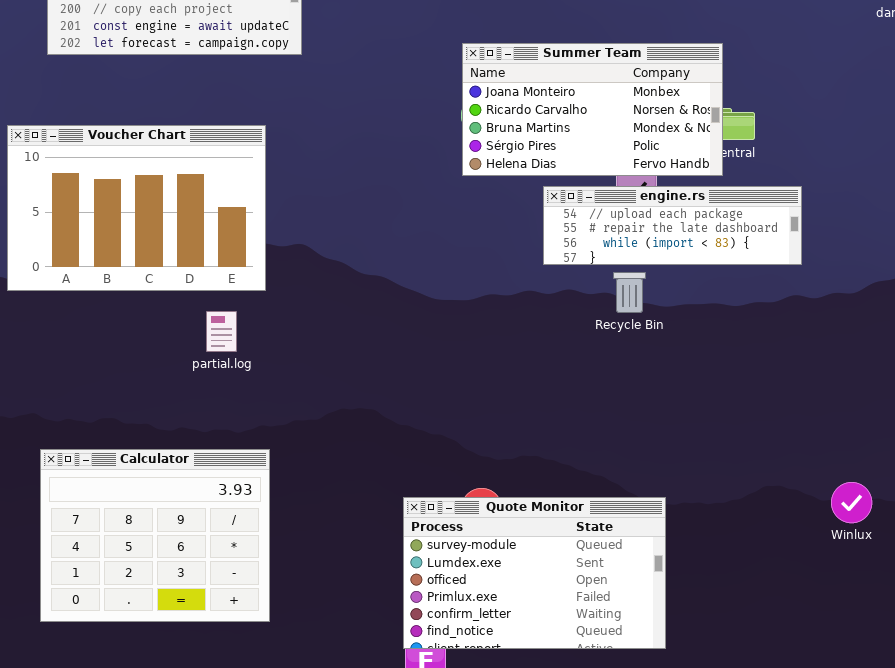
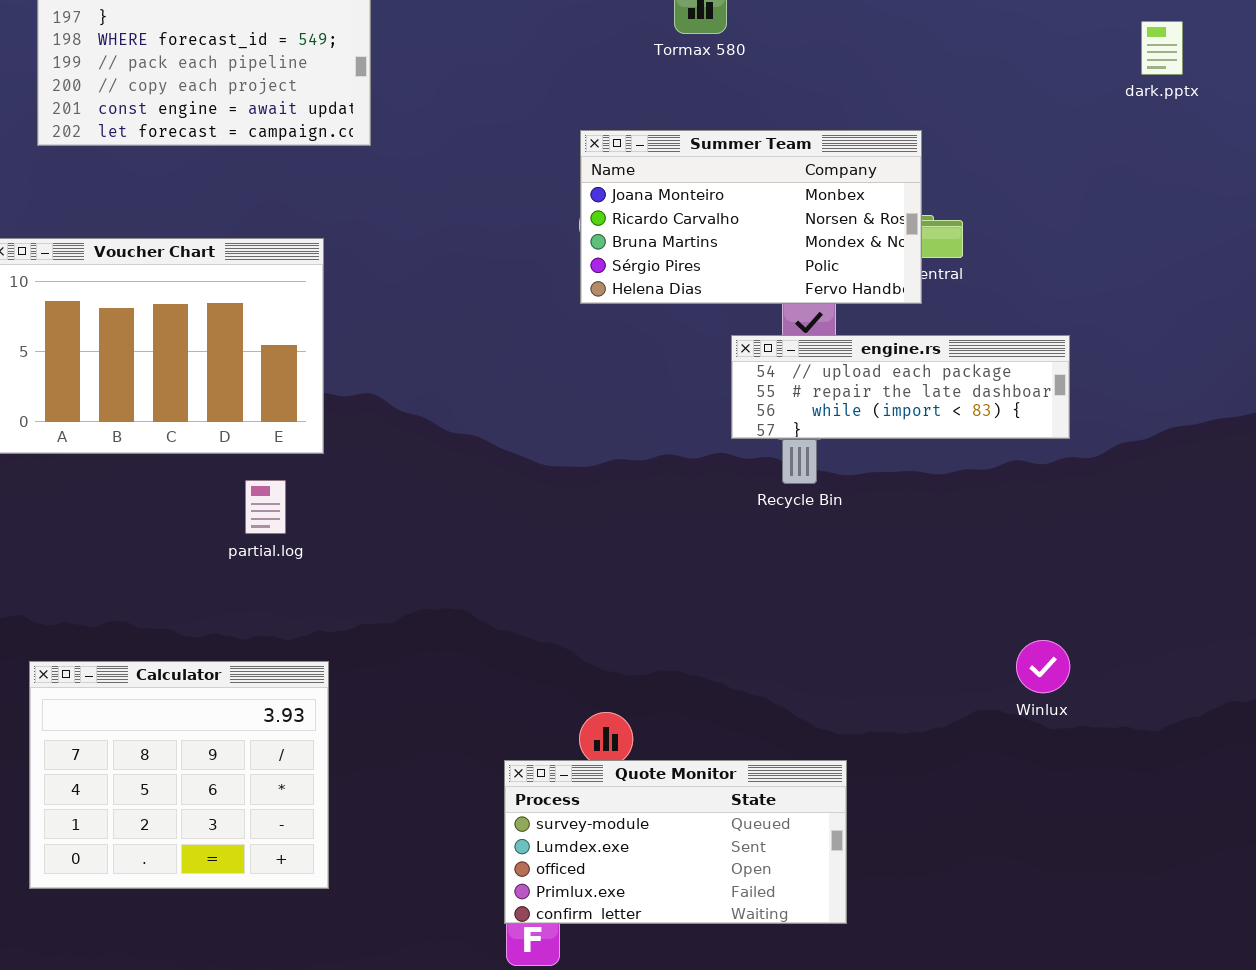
engine.rs: [543,186,802,265] -> [731,335,1070,439], moved
Winlux: [831,482,872,523] -> [1016,640,1070,693], moved
Quote Monitor: [403,497,666,649] -> [504,760,847,924], resized

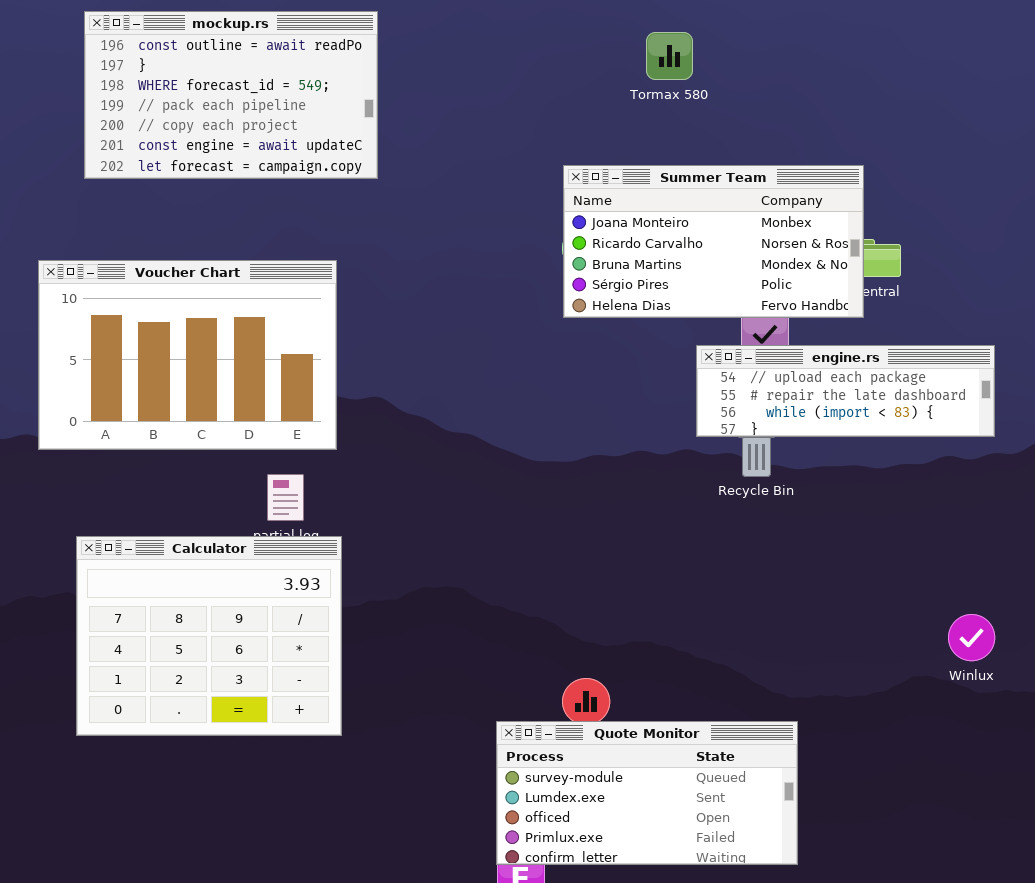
Calculator: [29,661,329,889] -> [76,536,342,736], moved

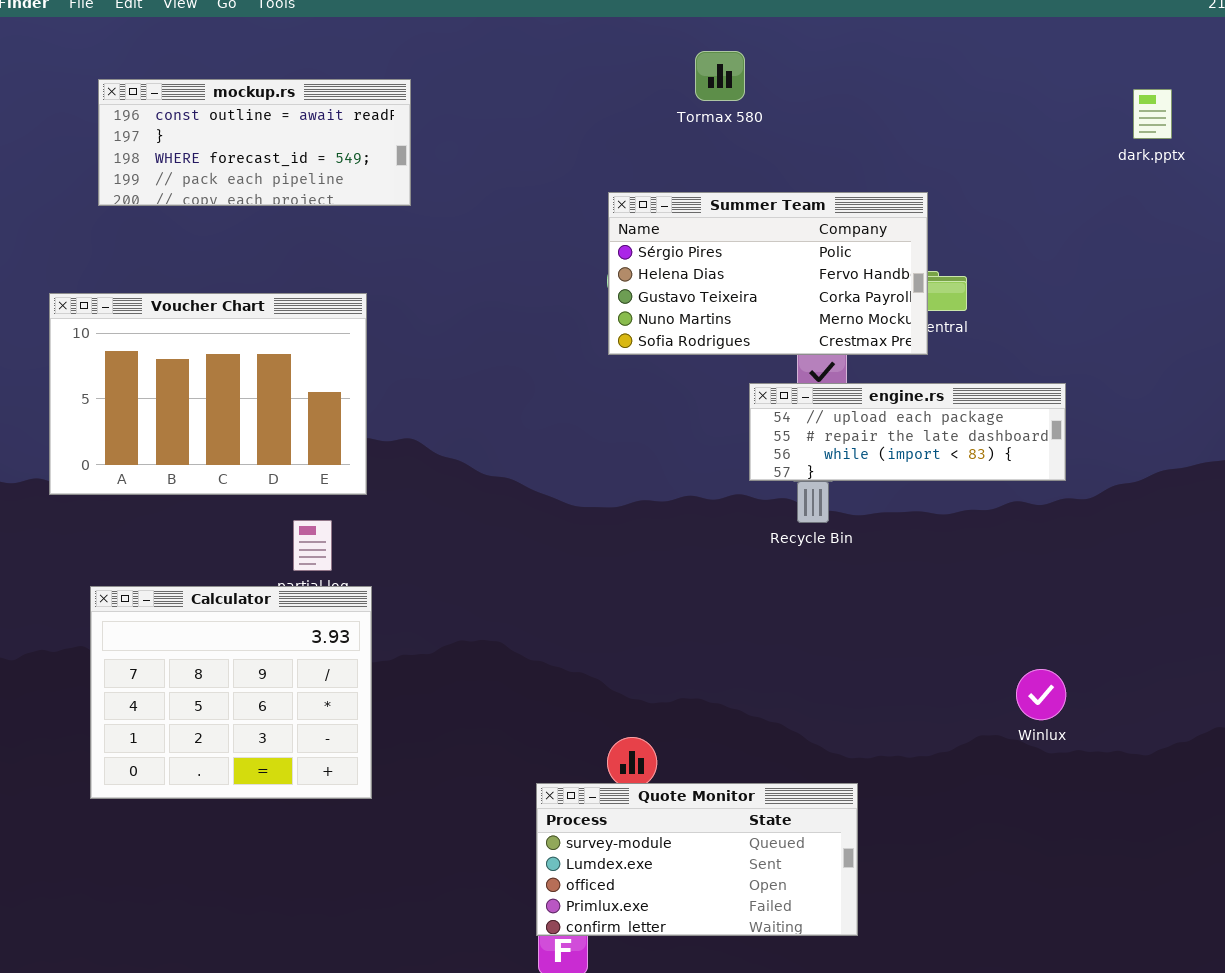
mockup.rs: [84,11,378,179] -> [98,79,411,206], resized
Summer Team: [563,165,864,318] -> [608,192,928,355], scrolled down 3 rows

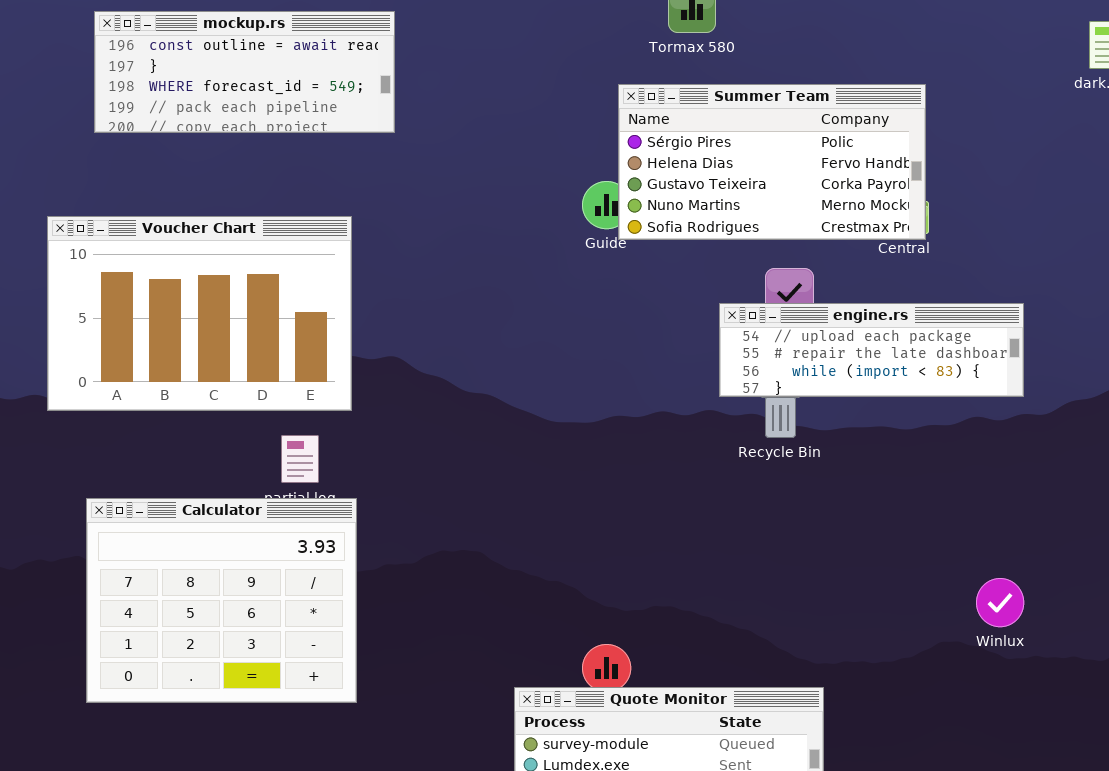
Summer Team: [608,192,928,355] -> [618,84,926,240], moved

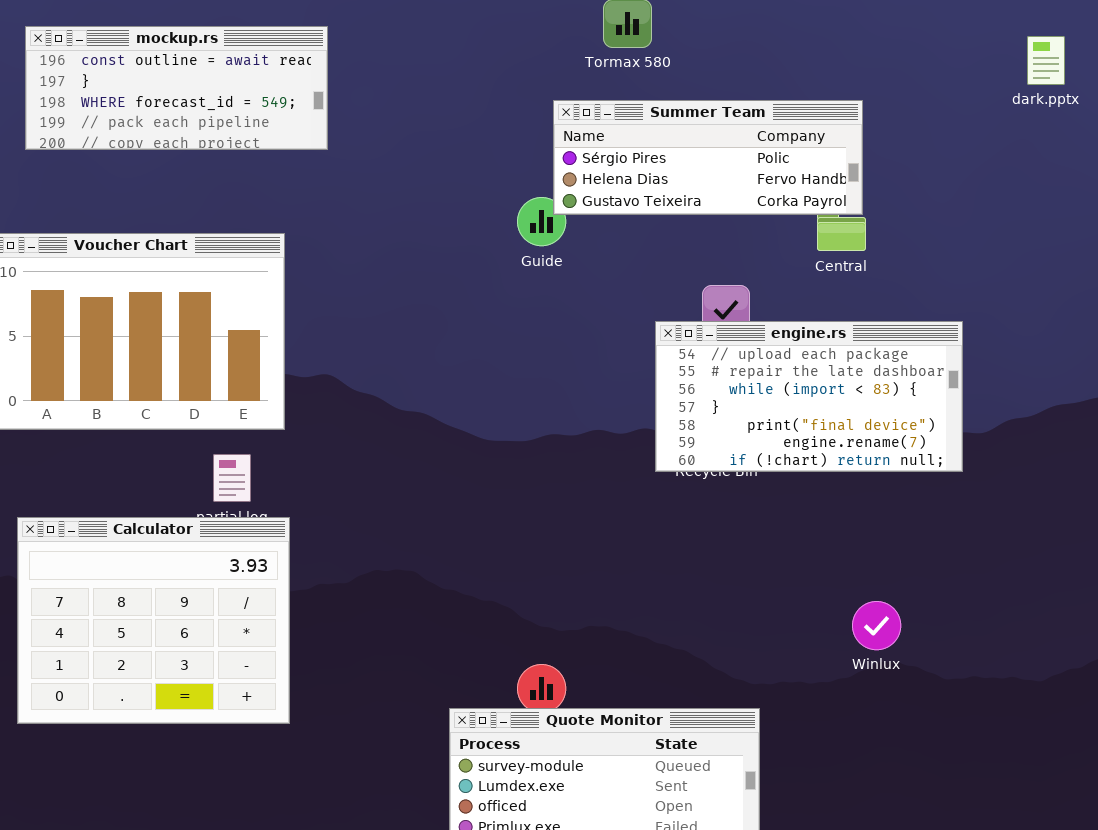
Summer Team: [618,84,926,240] -> [553,100,863,215], resized
engine.rs: [719,303,1024,397] -> [655,321,963,472], resized
Winlux: [976,578,1024,627] -> [852,601,901,650], moved

